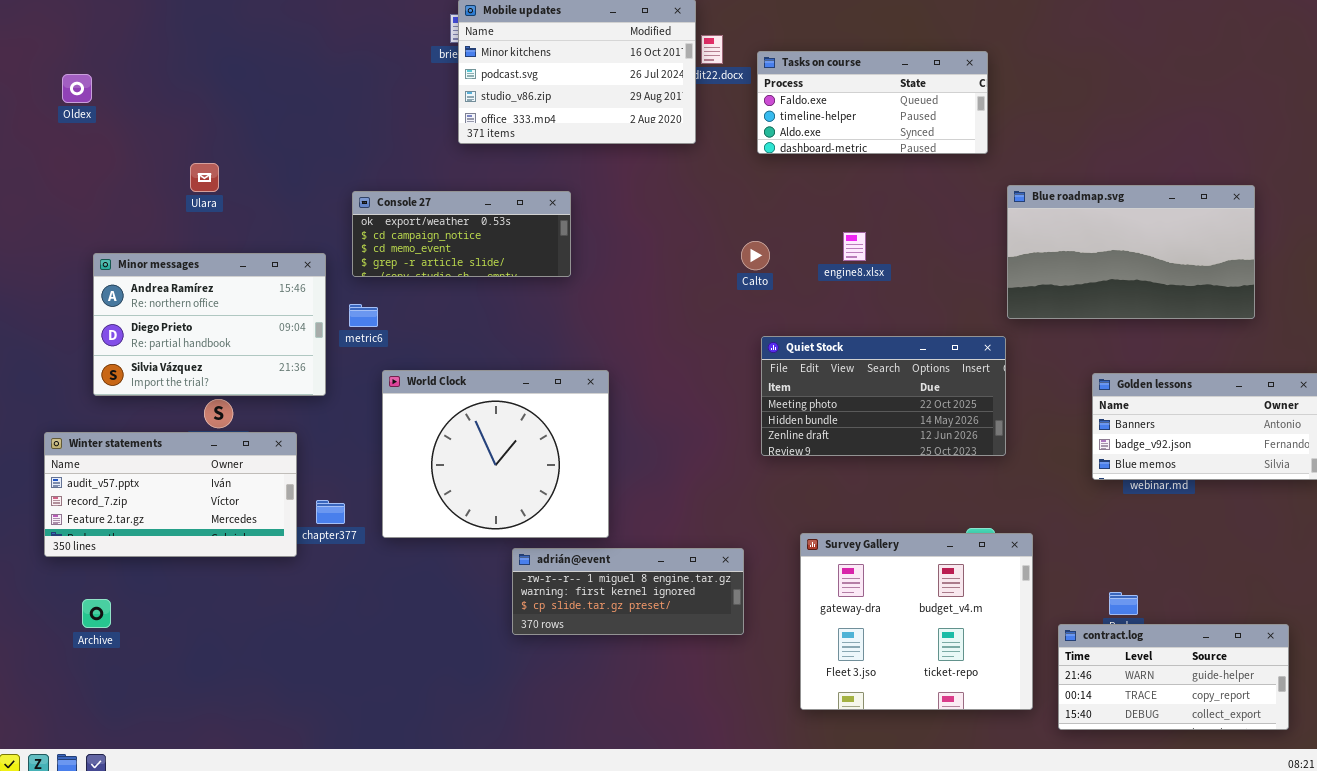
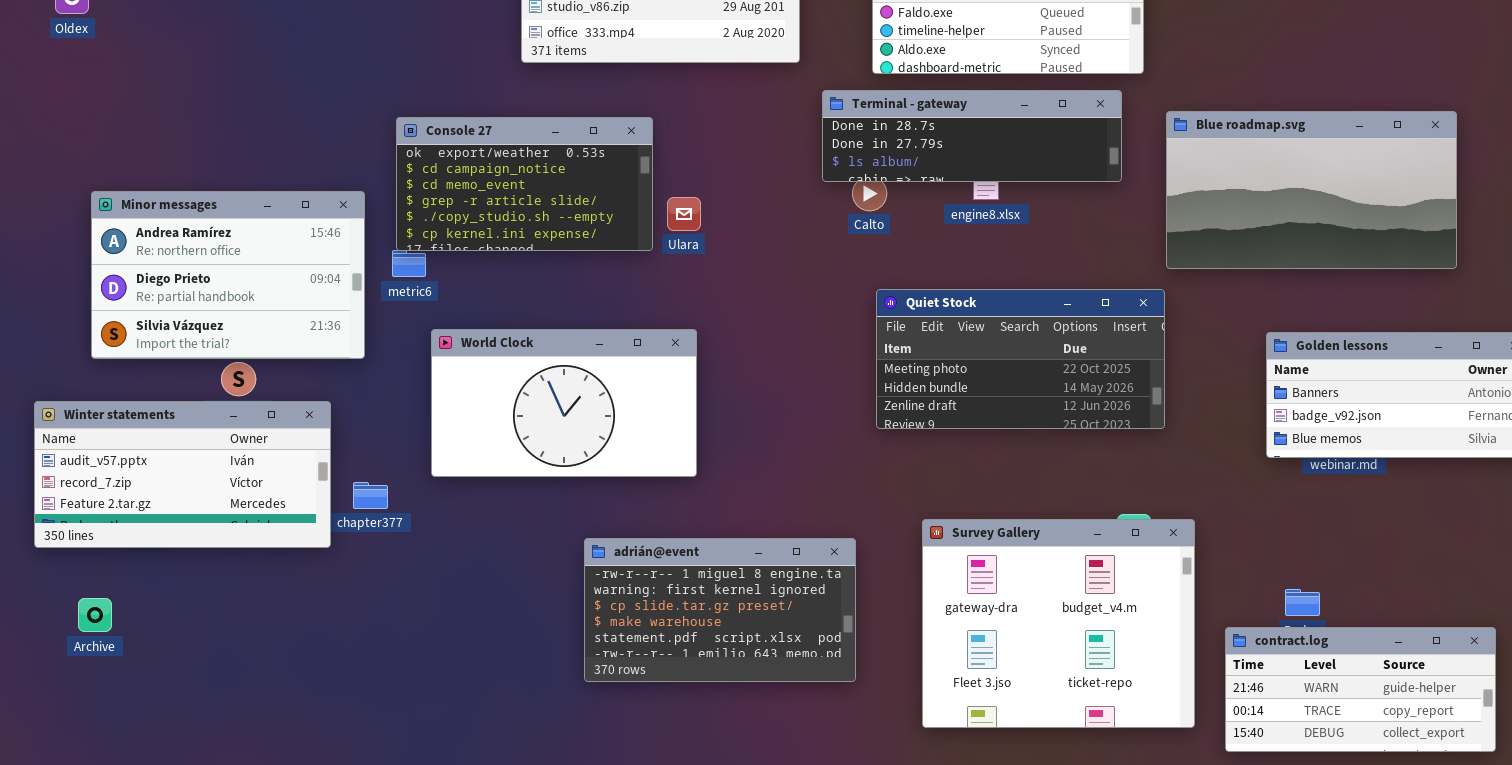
Ulara: [190,163,219,192] -> [667,197,701,231], moved
Terminal - gateway: none -> [822,90,1122,182], opened
Console 27: [352,191,571,277] -> [396,117,653,251], resized
World Clock: [382,370,609,538] -> [431,329,697,477], resized
adrián@event: [512,548,744,635] -> [584,538,856,682], resized

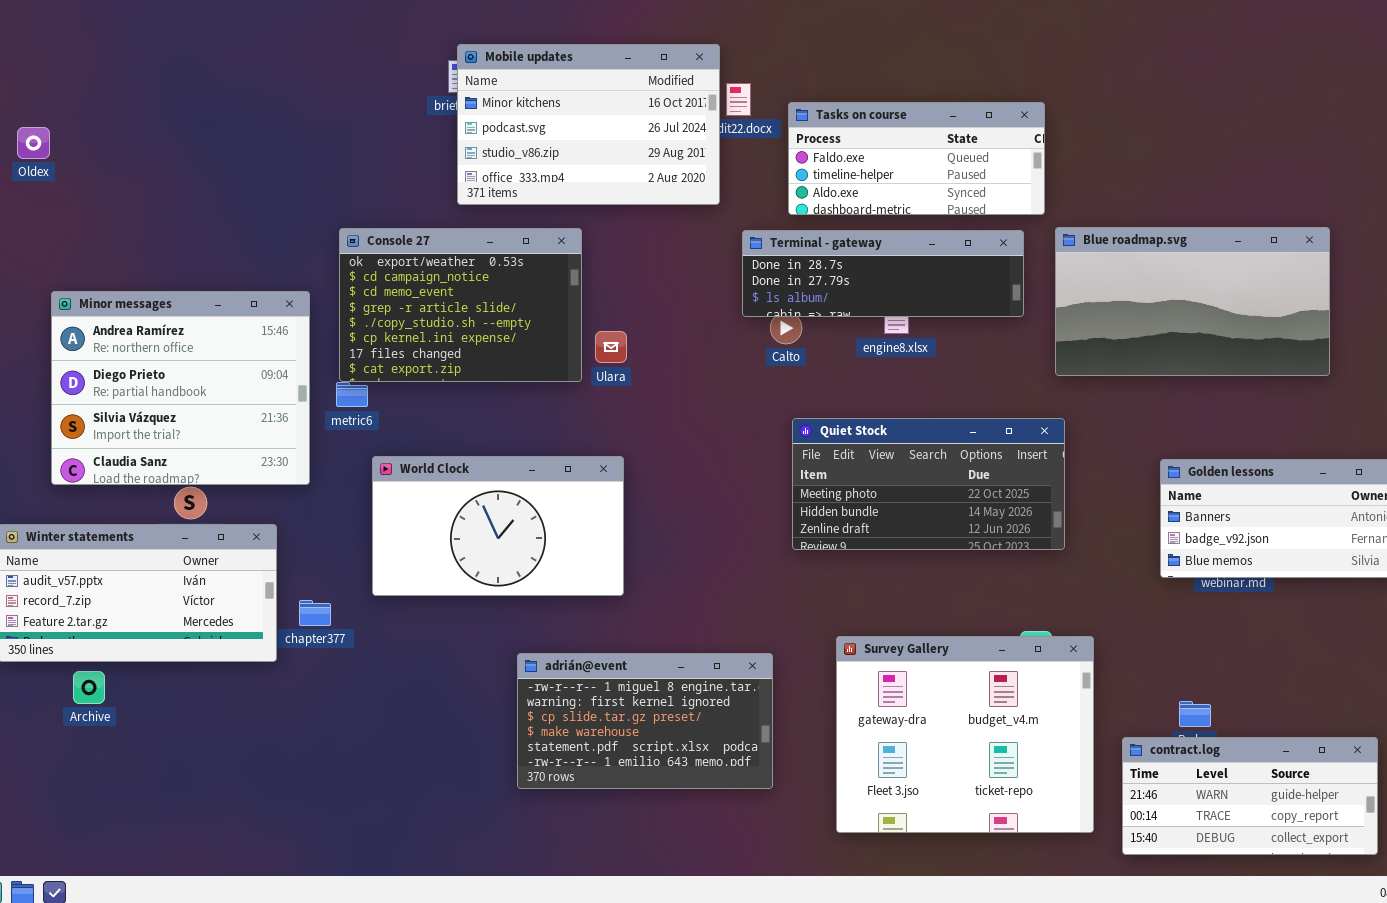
Blue roadmap.svg: [1166,111,1457,269] -> [1055,227,1330,376], moved
Console 27: [396,117,653,251] -> [339,228,582,382], resized
Minor messages: [91,191,365,359] -> [51,291,310,485], resized
Archive: [78,598,112,632] -> [73,671,105,704], moved

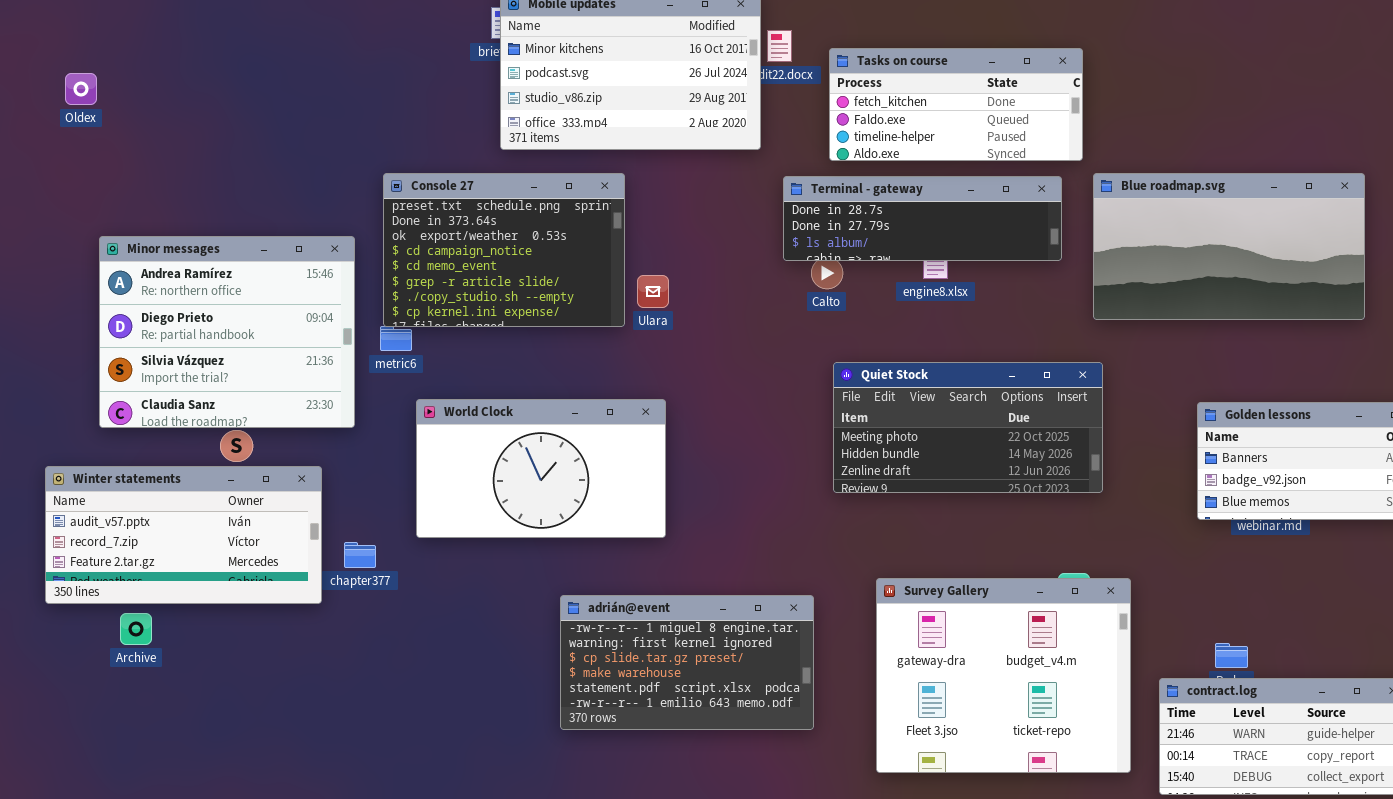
Tasks on course: [788,102,1045,215] -> [829,48,1083,161], scrolled up 1 row
Console 27: [339,228,582,382] -> [383,173,625,327], scrolled up 2 rows

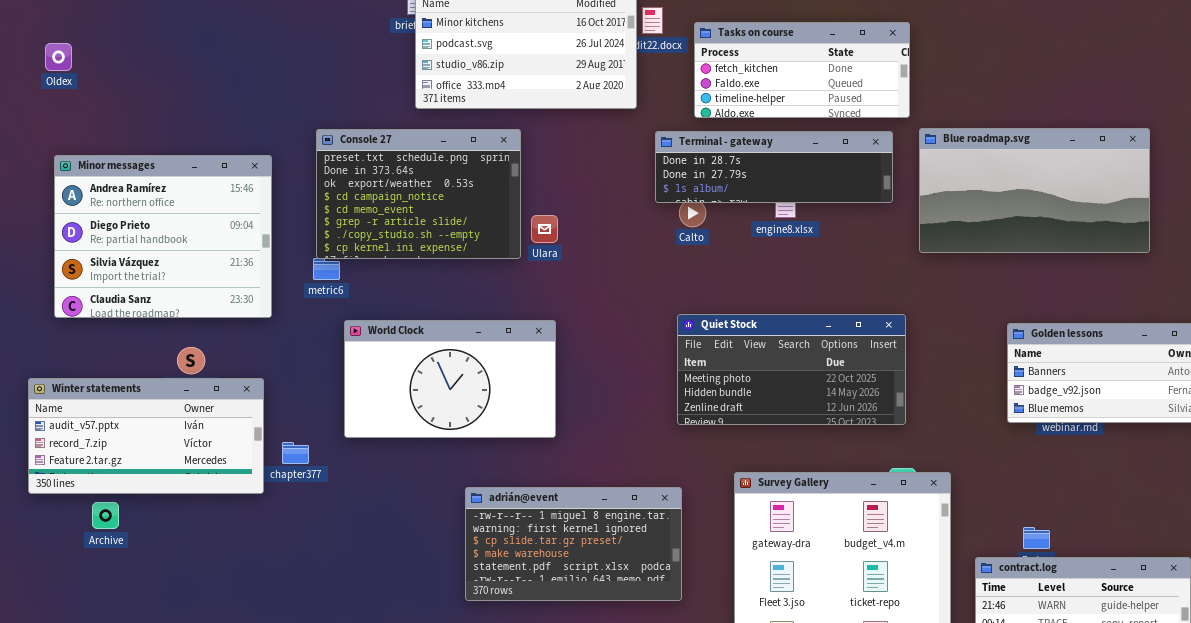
Minor messages: [99,236,355,428] -> [54,155,272,318], moved
Quiet Stock: [833,362,1103,493] -> [677,314,906,425], moved

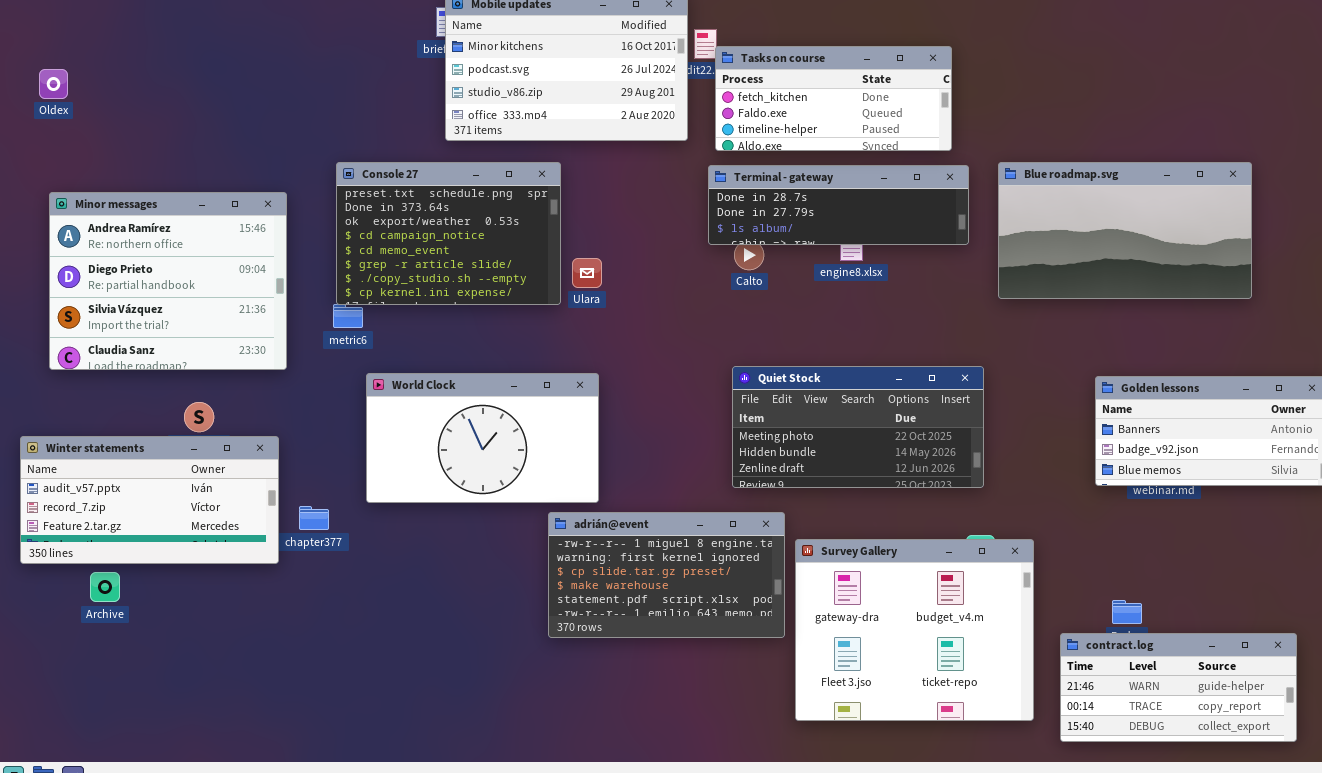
Tasks on course: [694,22,910,118] -> [715,46,952,151], moved
adrián@event: [465,487,682,601] -> [548,512,785,638], moved

